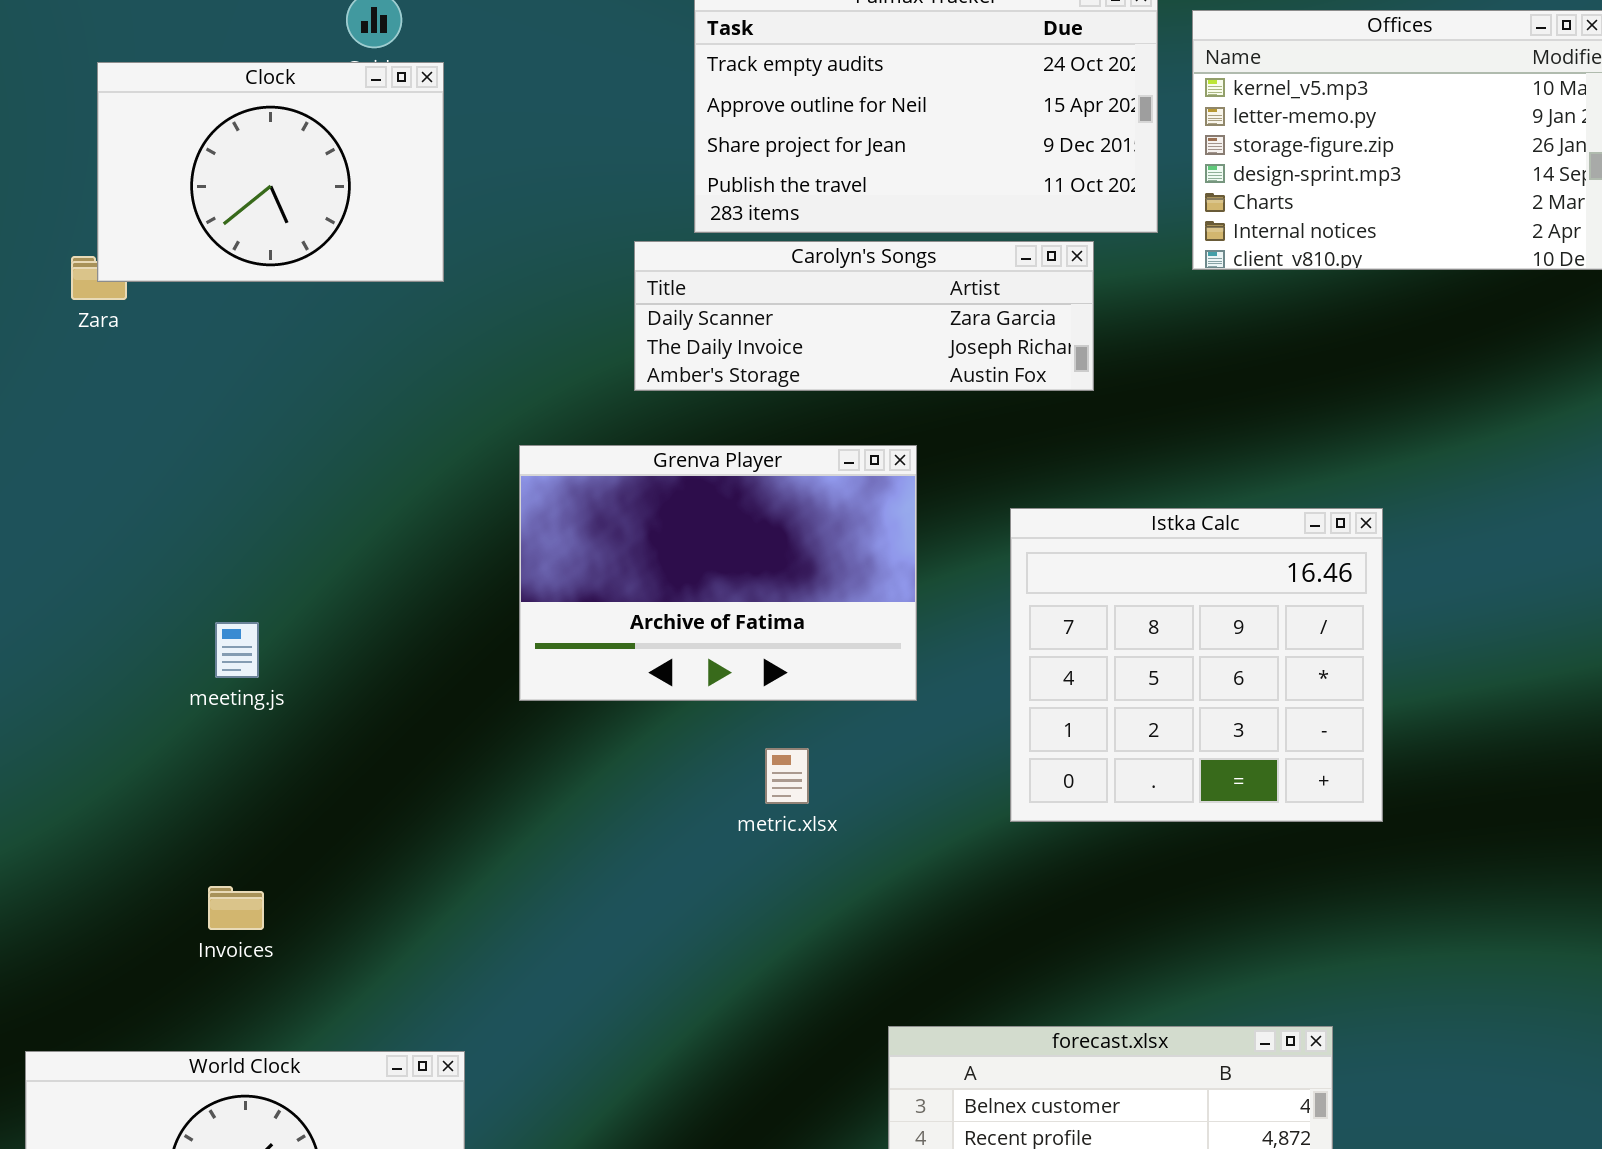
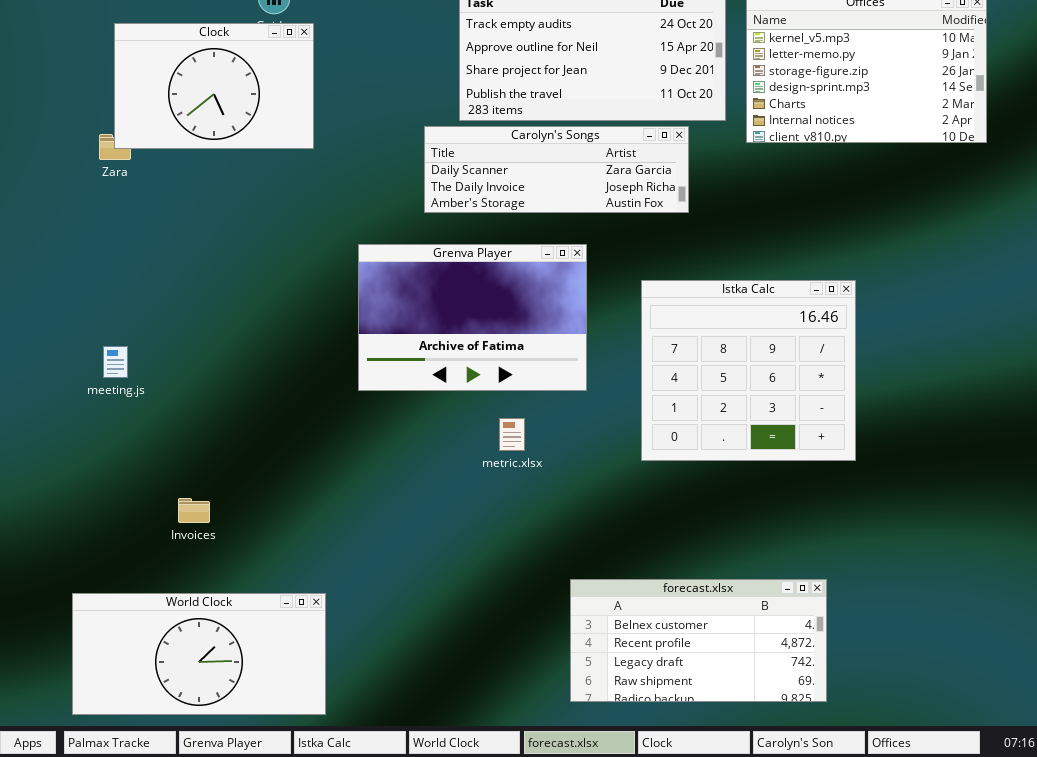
meeting.js: [215,622,259,678] -> [103,346,128,378], moved

